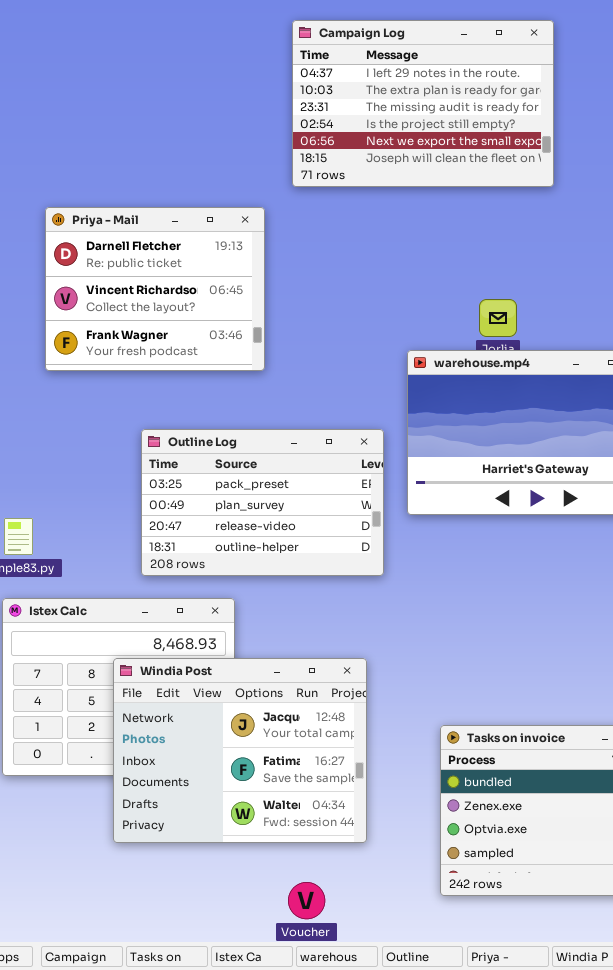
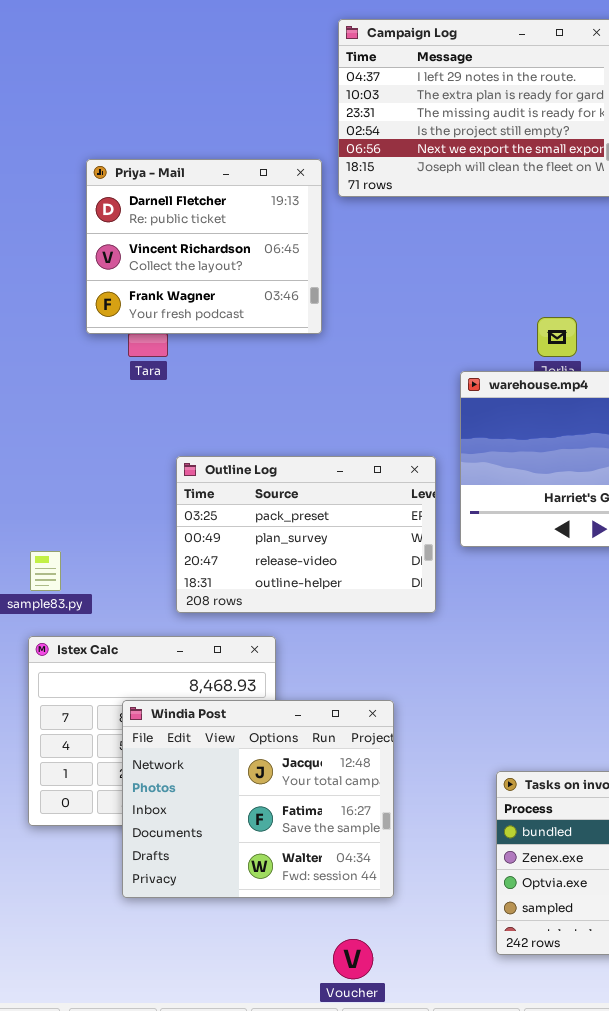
Priya - Mail: [45,207,265,371] -> [86,159,322,334], moved
Windia Post: [113,658,367,843] -> [122,700,394,898], moved

